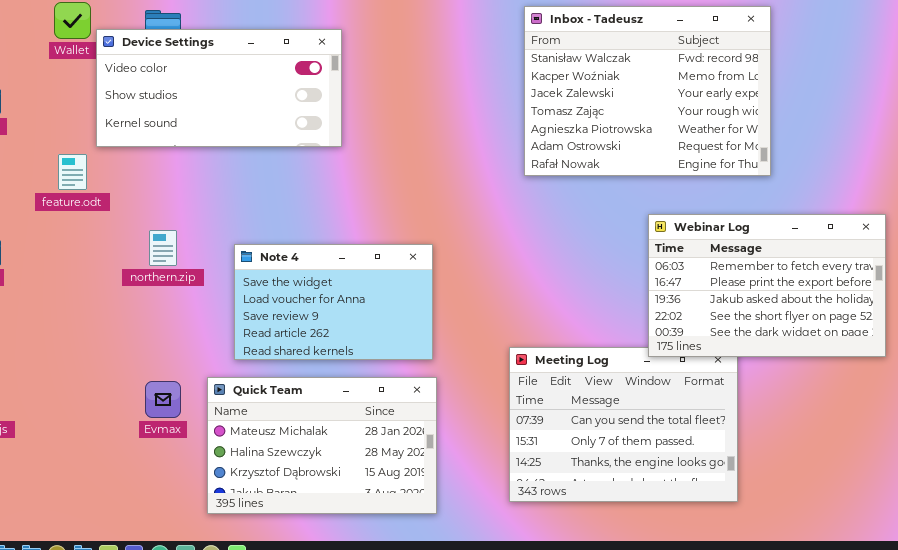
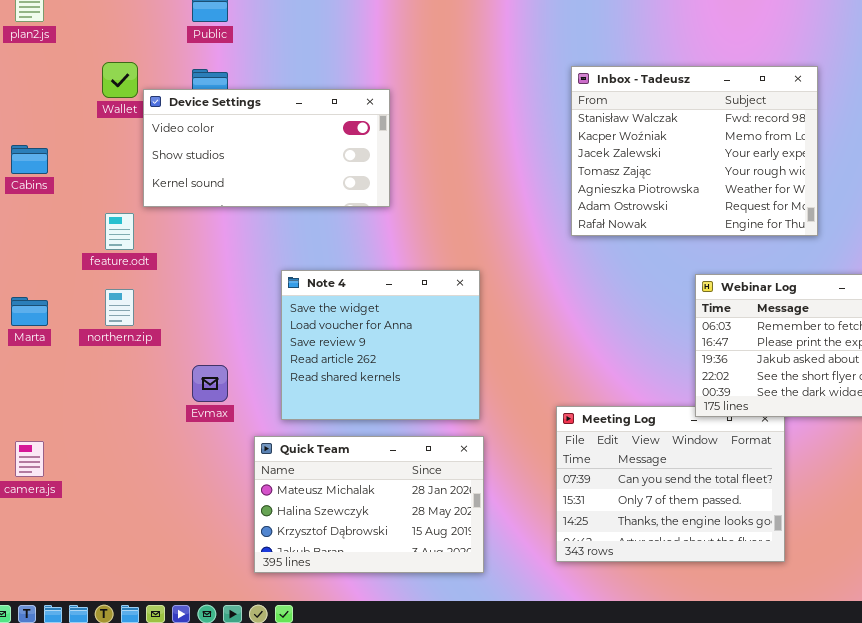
northern.zip: [149,230,177,266] -> [105,289,134,326], moved
Note 4: [234,244,433,360] -> [281,270,480,420], resized
Evmax: [145,381,181,418] -> [192,365,228,402], moved

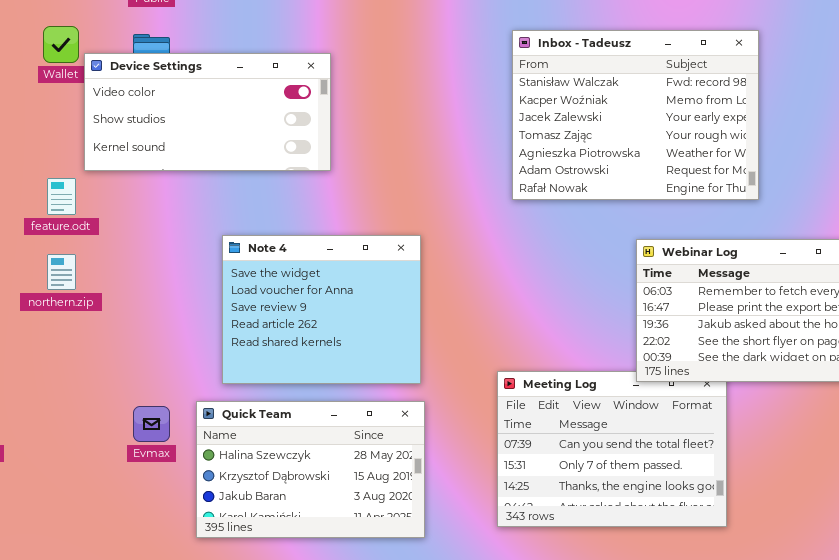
Evmax: [192,365,228,402] -> [133,406,170,442], moved
Quick Team: [254,436,484,573] -> [196,401,425,538], scrolled down 1 row

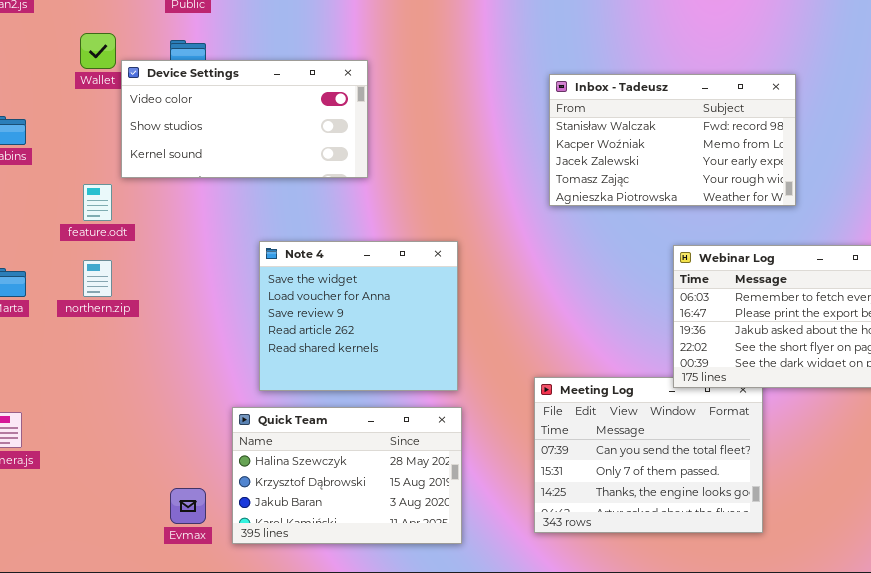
Inbox - Tadeusz: [512,30,759,200] -> [549,74,796,206], resized
Evmax: [133,406,170,442] -> [170,488,206,524], moved

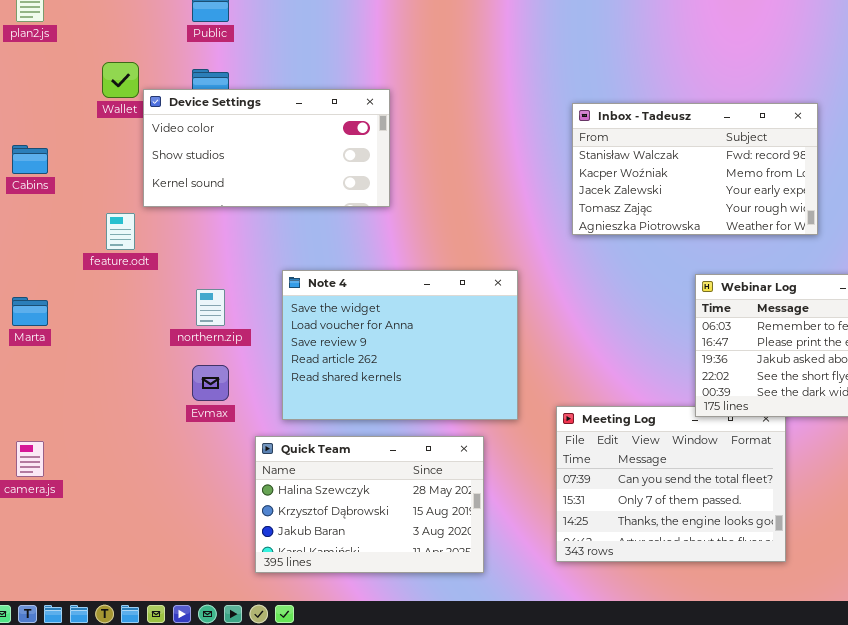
Note 4: [259,241,458,391] -> [282,270,518,420], resized
northern.zip: [83,260,112,297] -> [196,289,225,326], moved
Evmax: [170,488,206,524] -> [192,365,229,401], moved

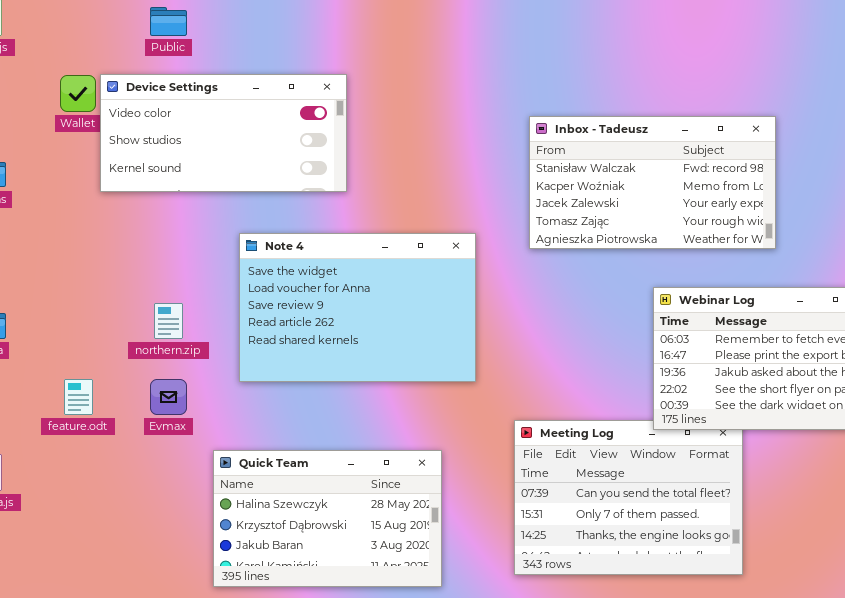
Device Settings: [143,89,390,207] -> [100,74,347,192], moved
feature.odt: [106,213,135,250] -> [64,379,93,415], moved
Note 4: [282,270,518,420] -> [239,233,476,382], moved

